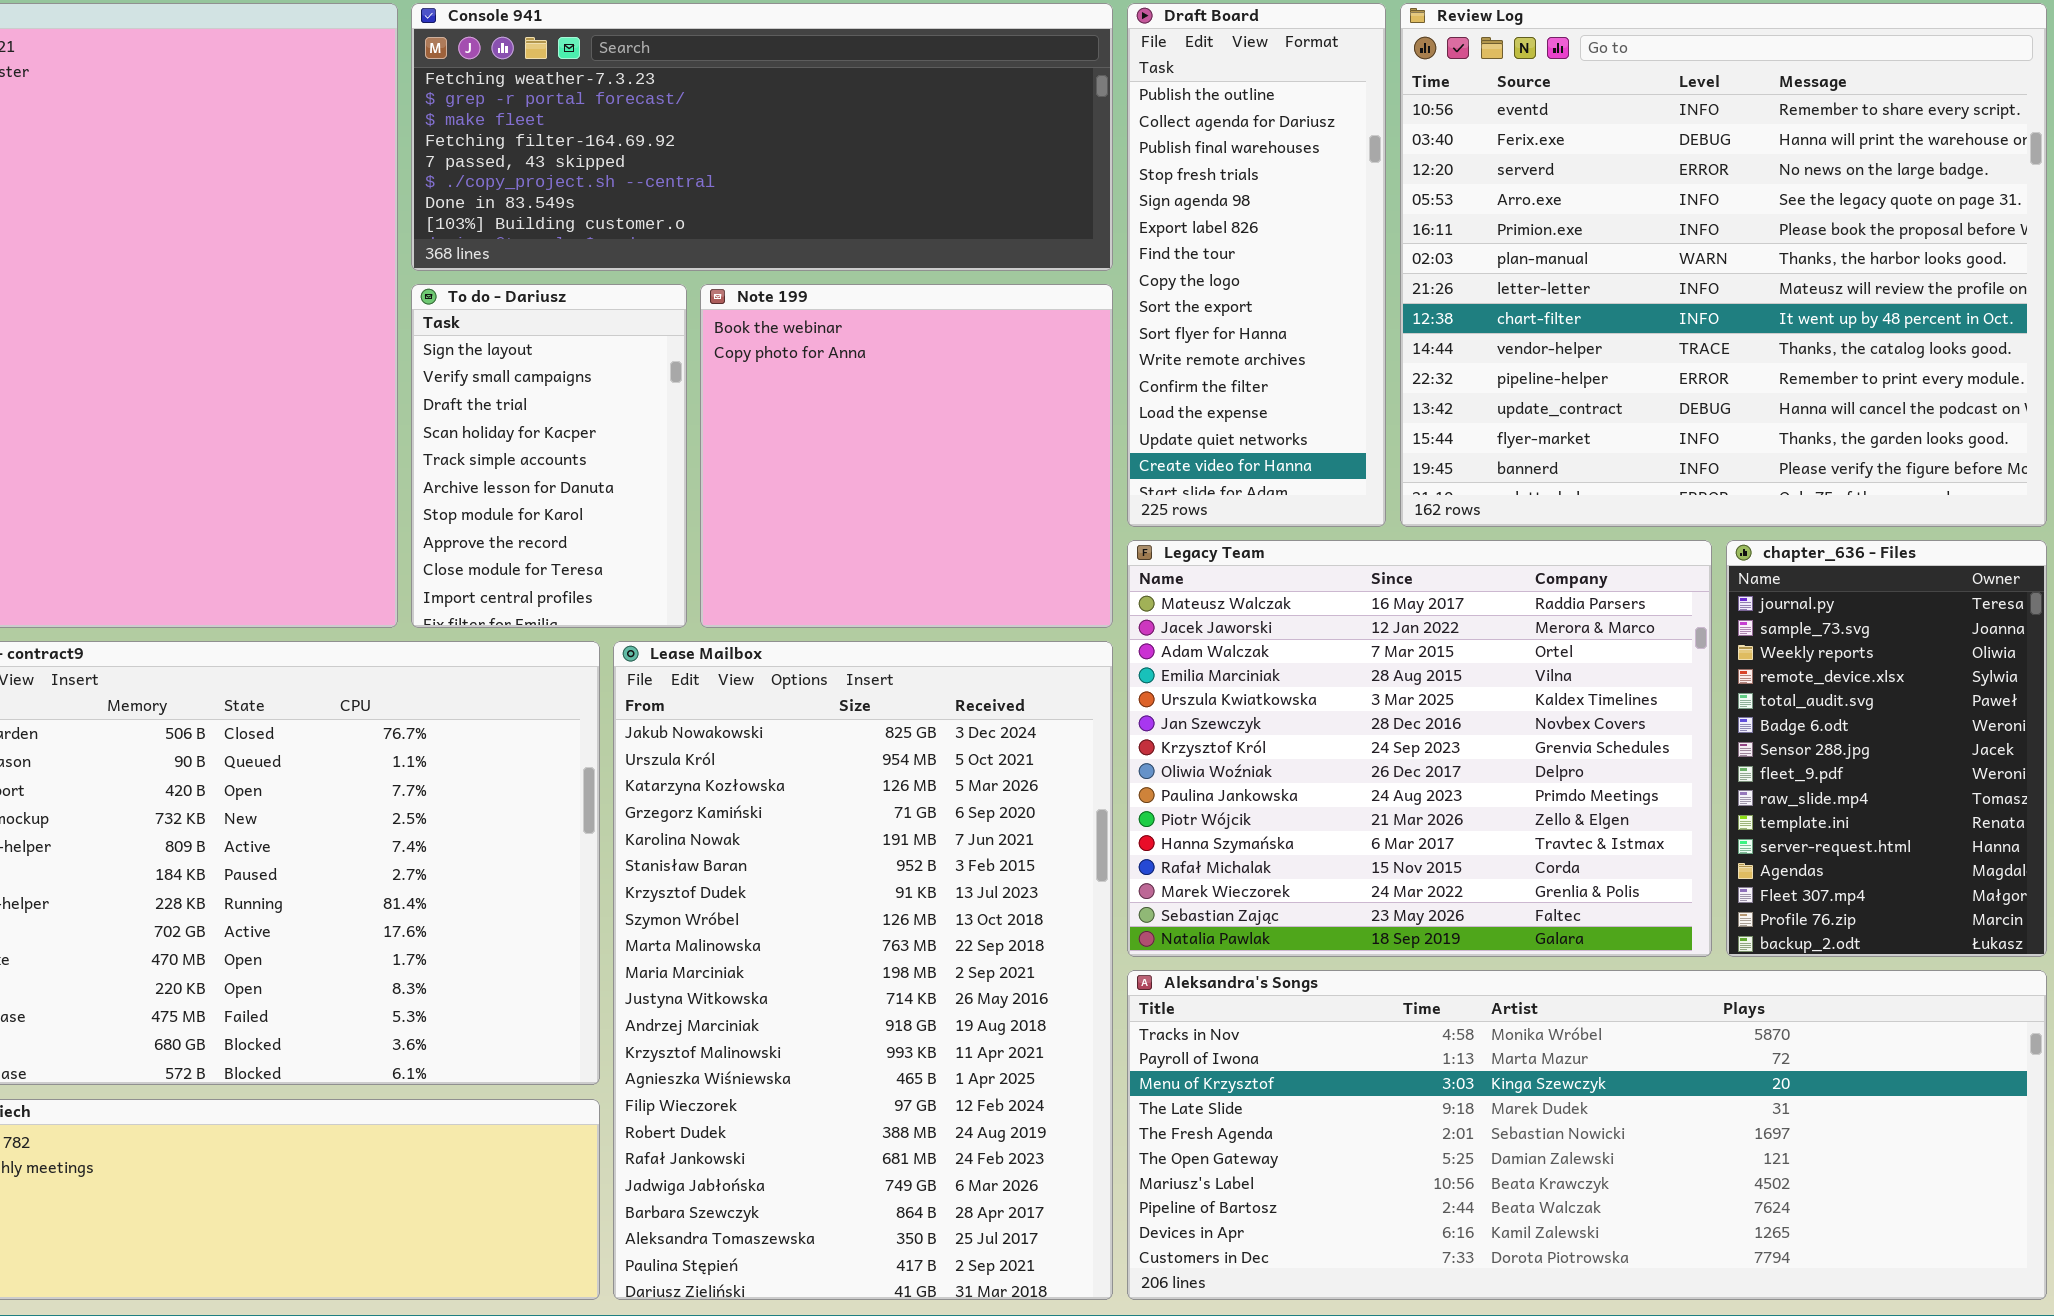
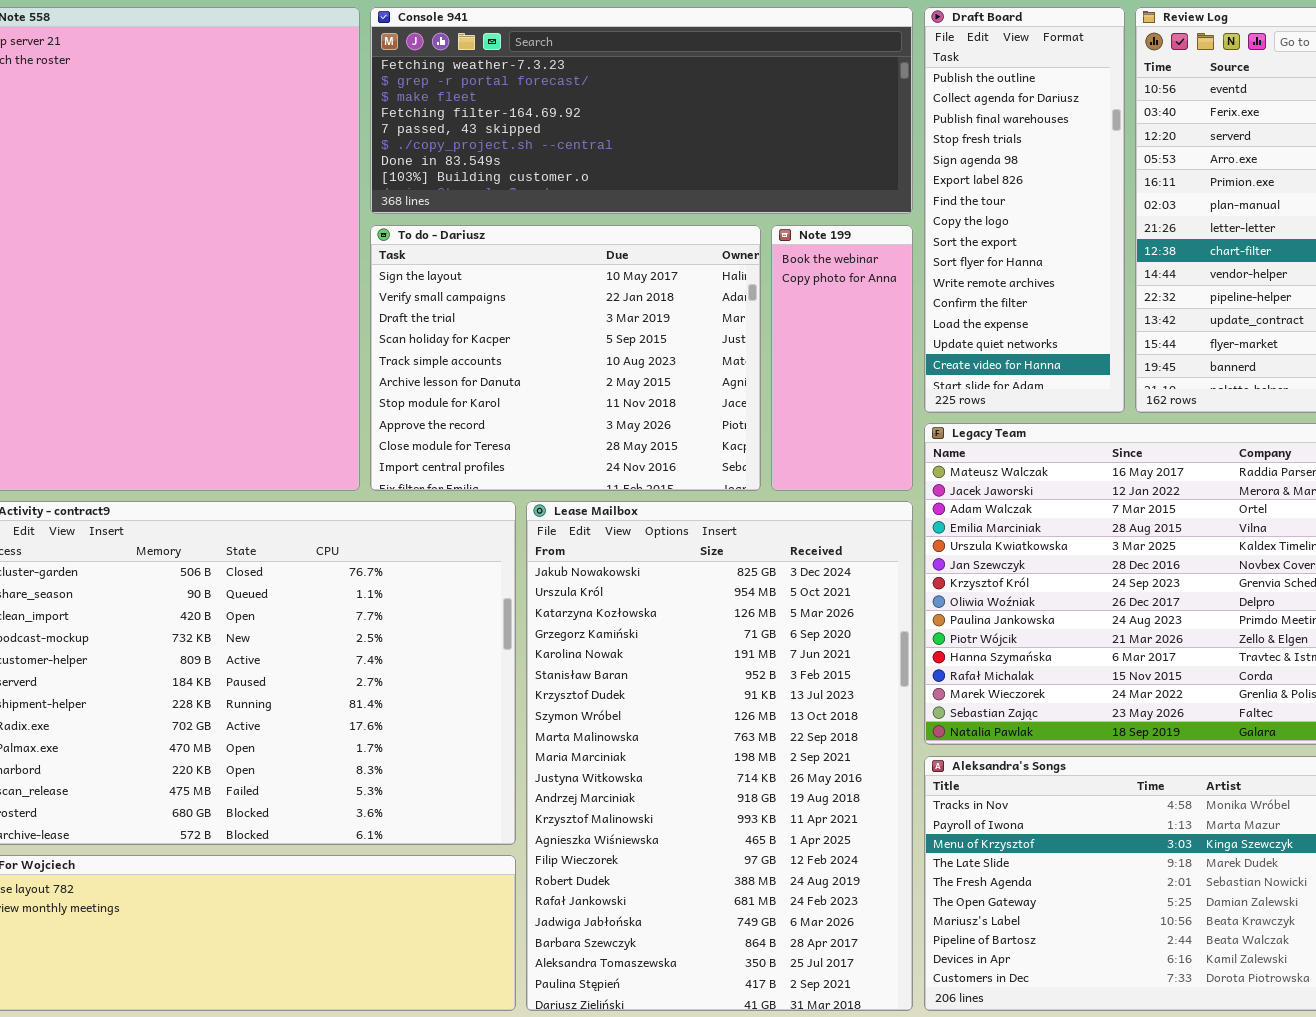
To do - Dariusz: [411,284,687,628] -> [370,225,761,491], resized
Note 199: [700,284,1113,628] -> [771,225,913,491], resized

